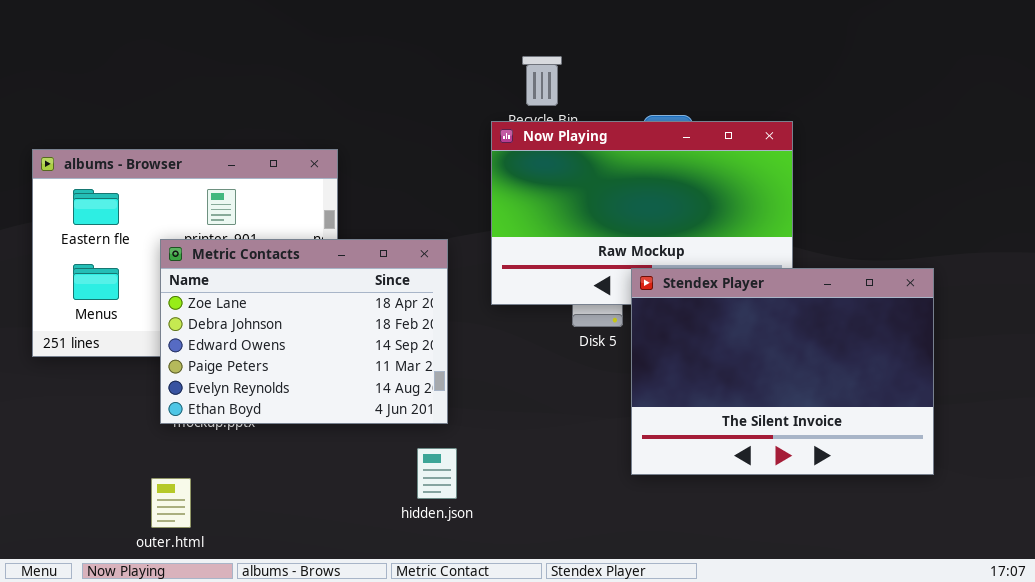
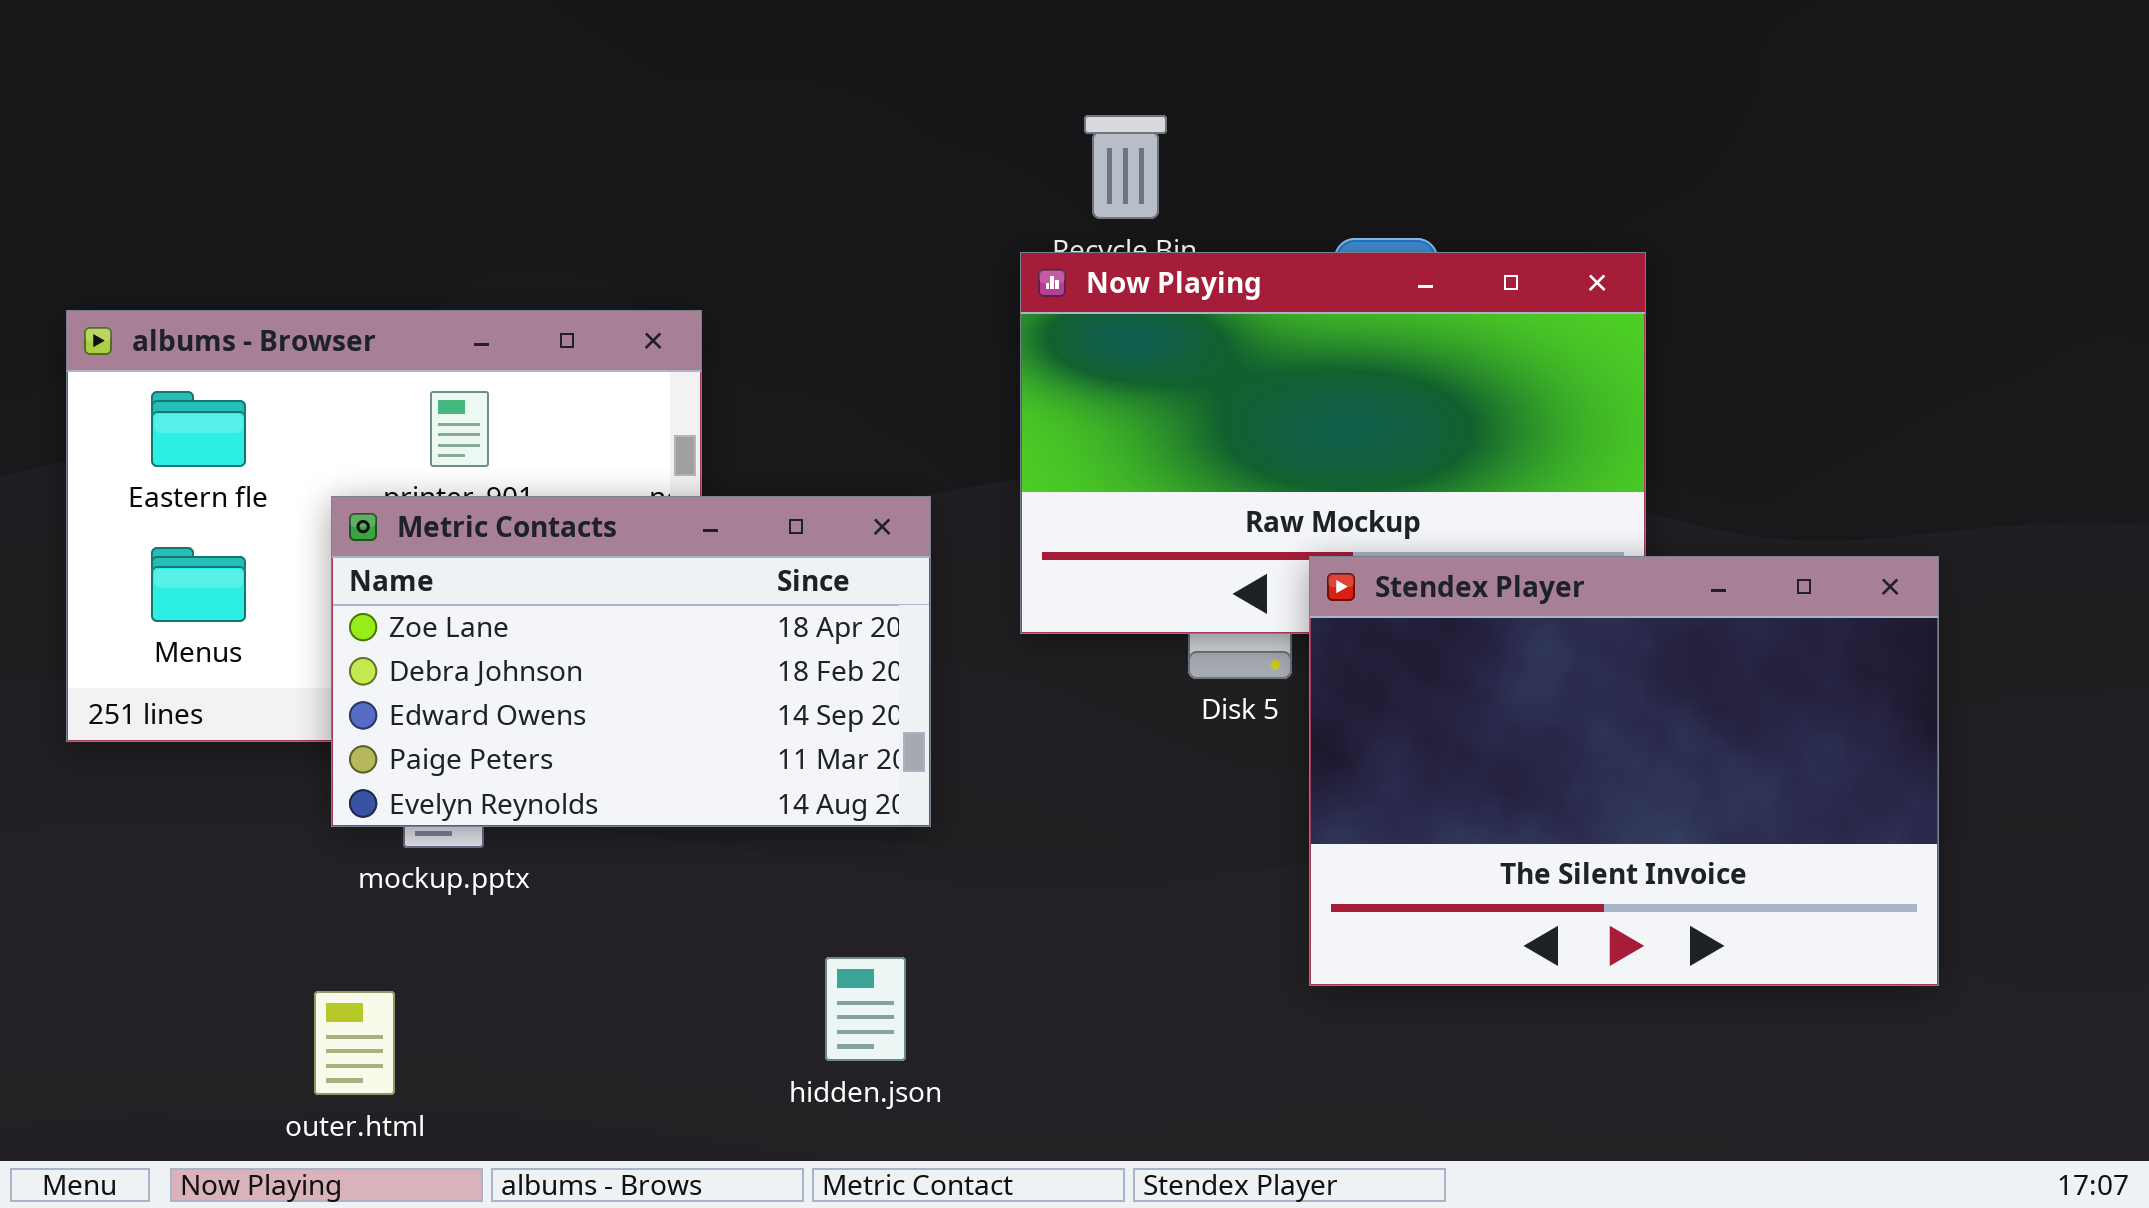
Metric Contacts: [160,239,448,424] -> [331,496,931,827], resized
hidden.json: [417,448,457,499] -> [825,957,906,1061], moved

